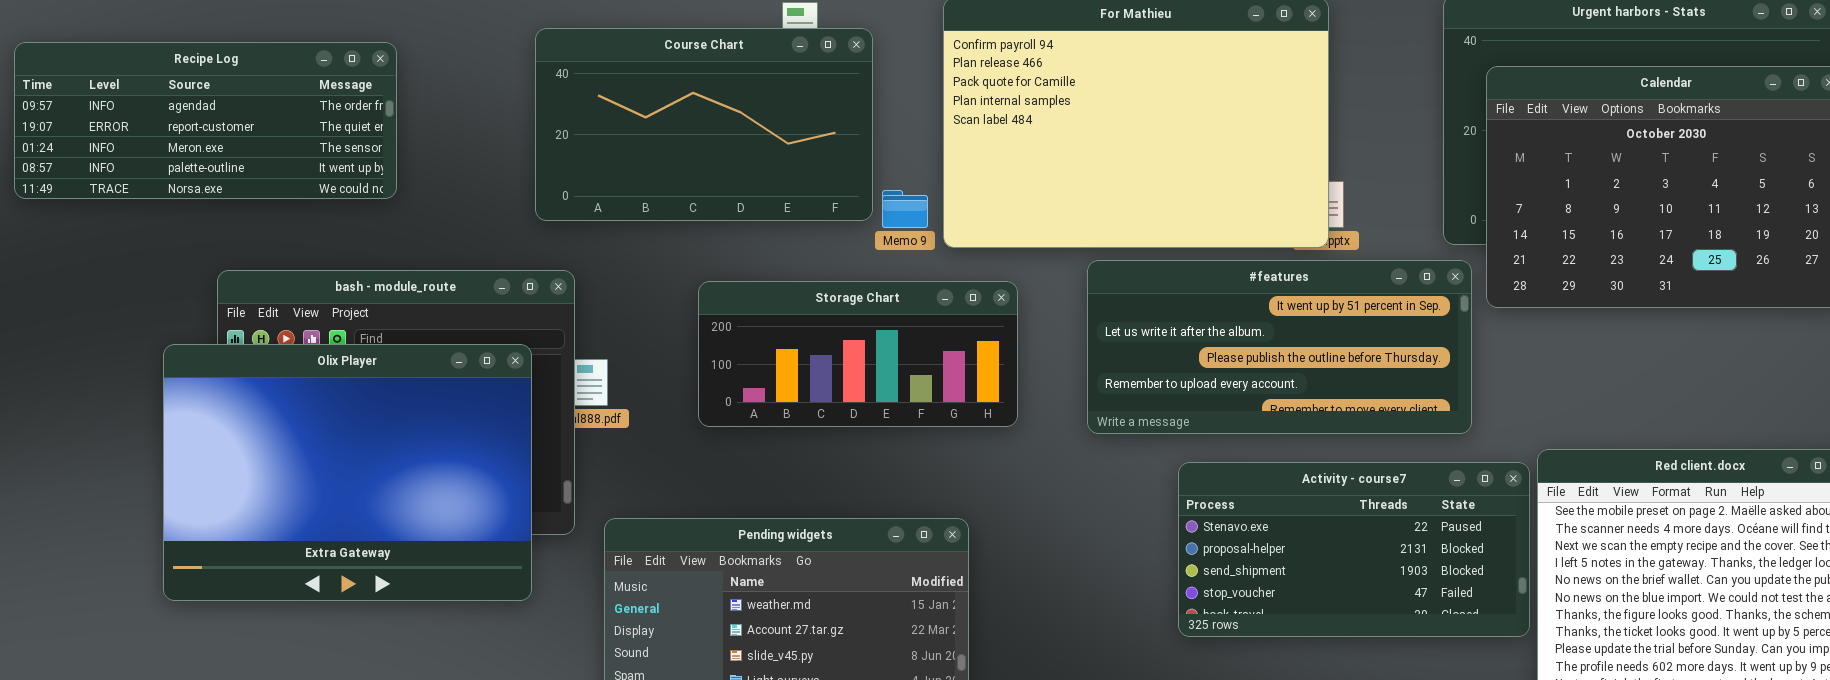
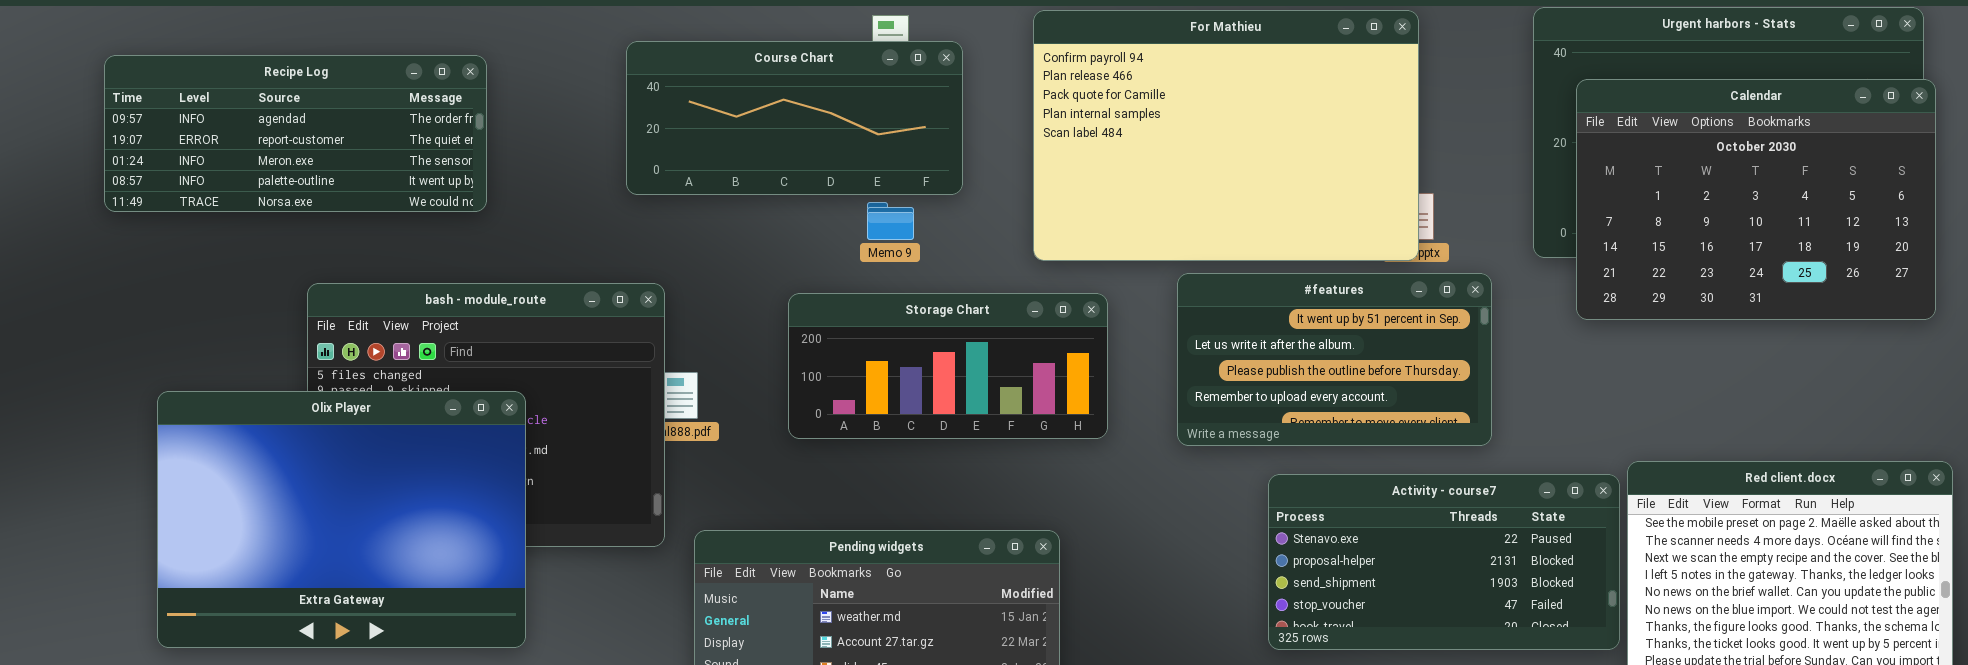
Course Chart: [535,28,873,221] -> [626,41,963,195], resized
Memo 9: [882,190,928,228] -> [867,202,914,240], moved
#features: [1087,260,1472,434] -> [1177,273,1492,446], resized
Olix Player: [163,344,532,601] -> [157,391,526,648], moved

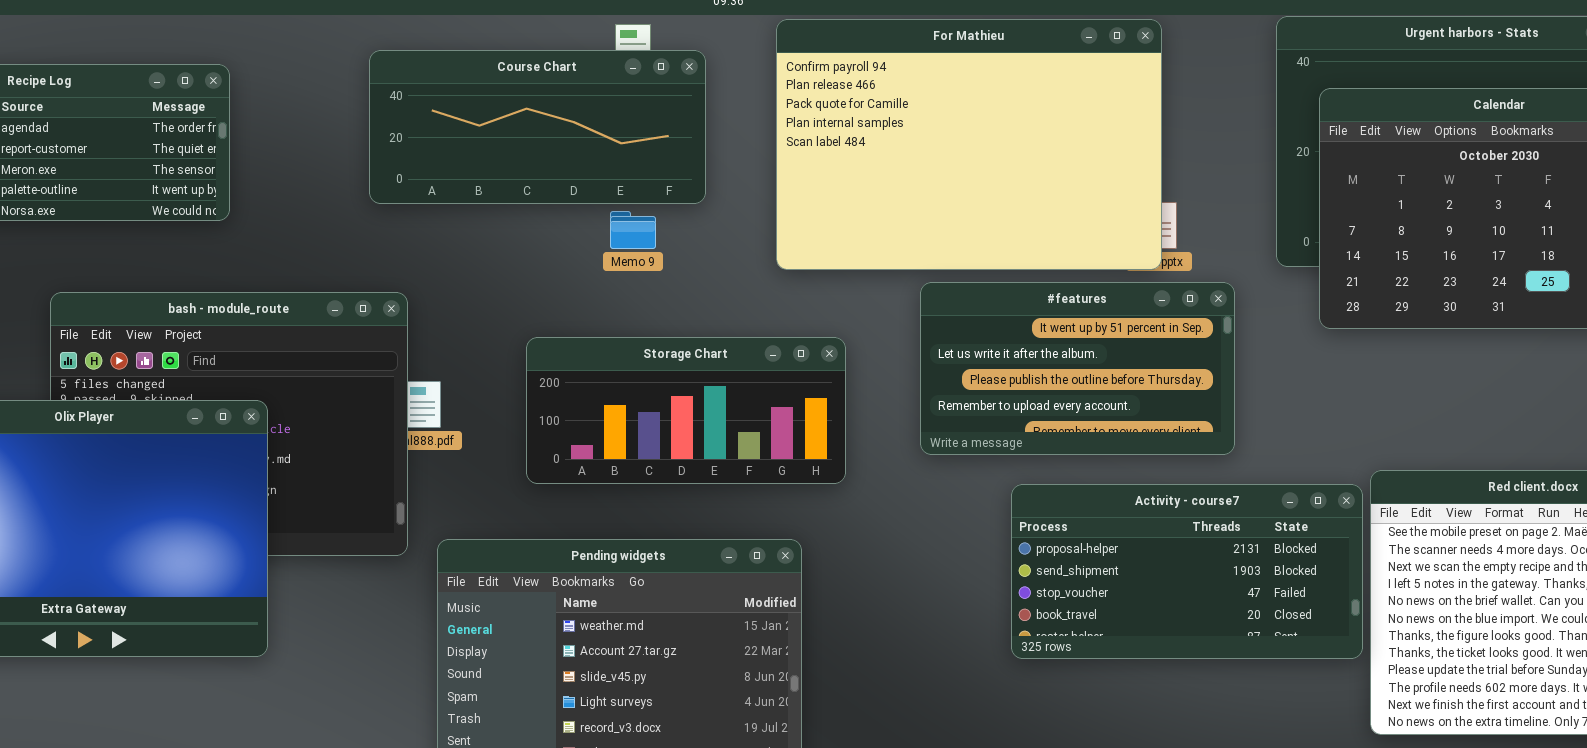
Storage Chart: [788,293,1108,439] -> [526,337,846,484], moved
Activity - course7: [1268,474,1620,650] -> [1011,484,1363,659], scrolled down 1 row

